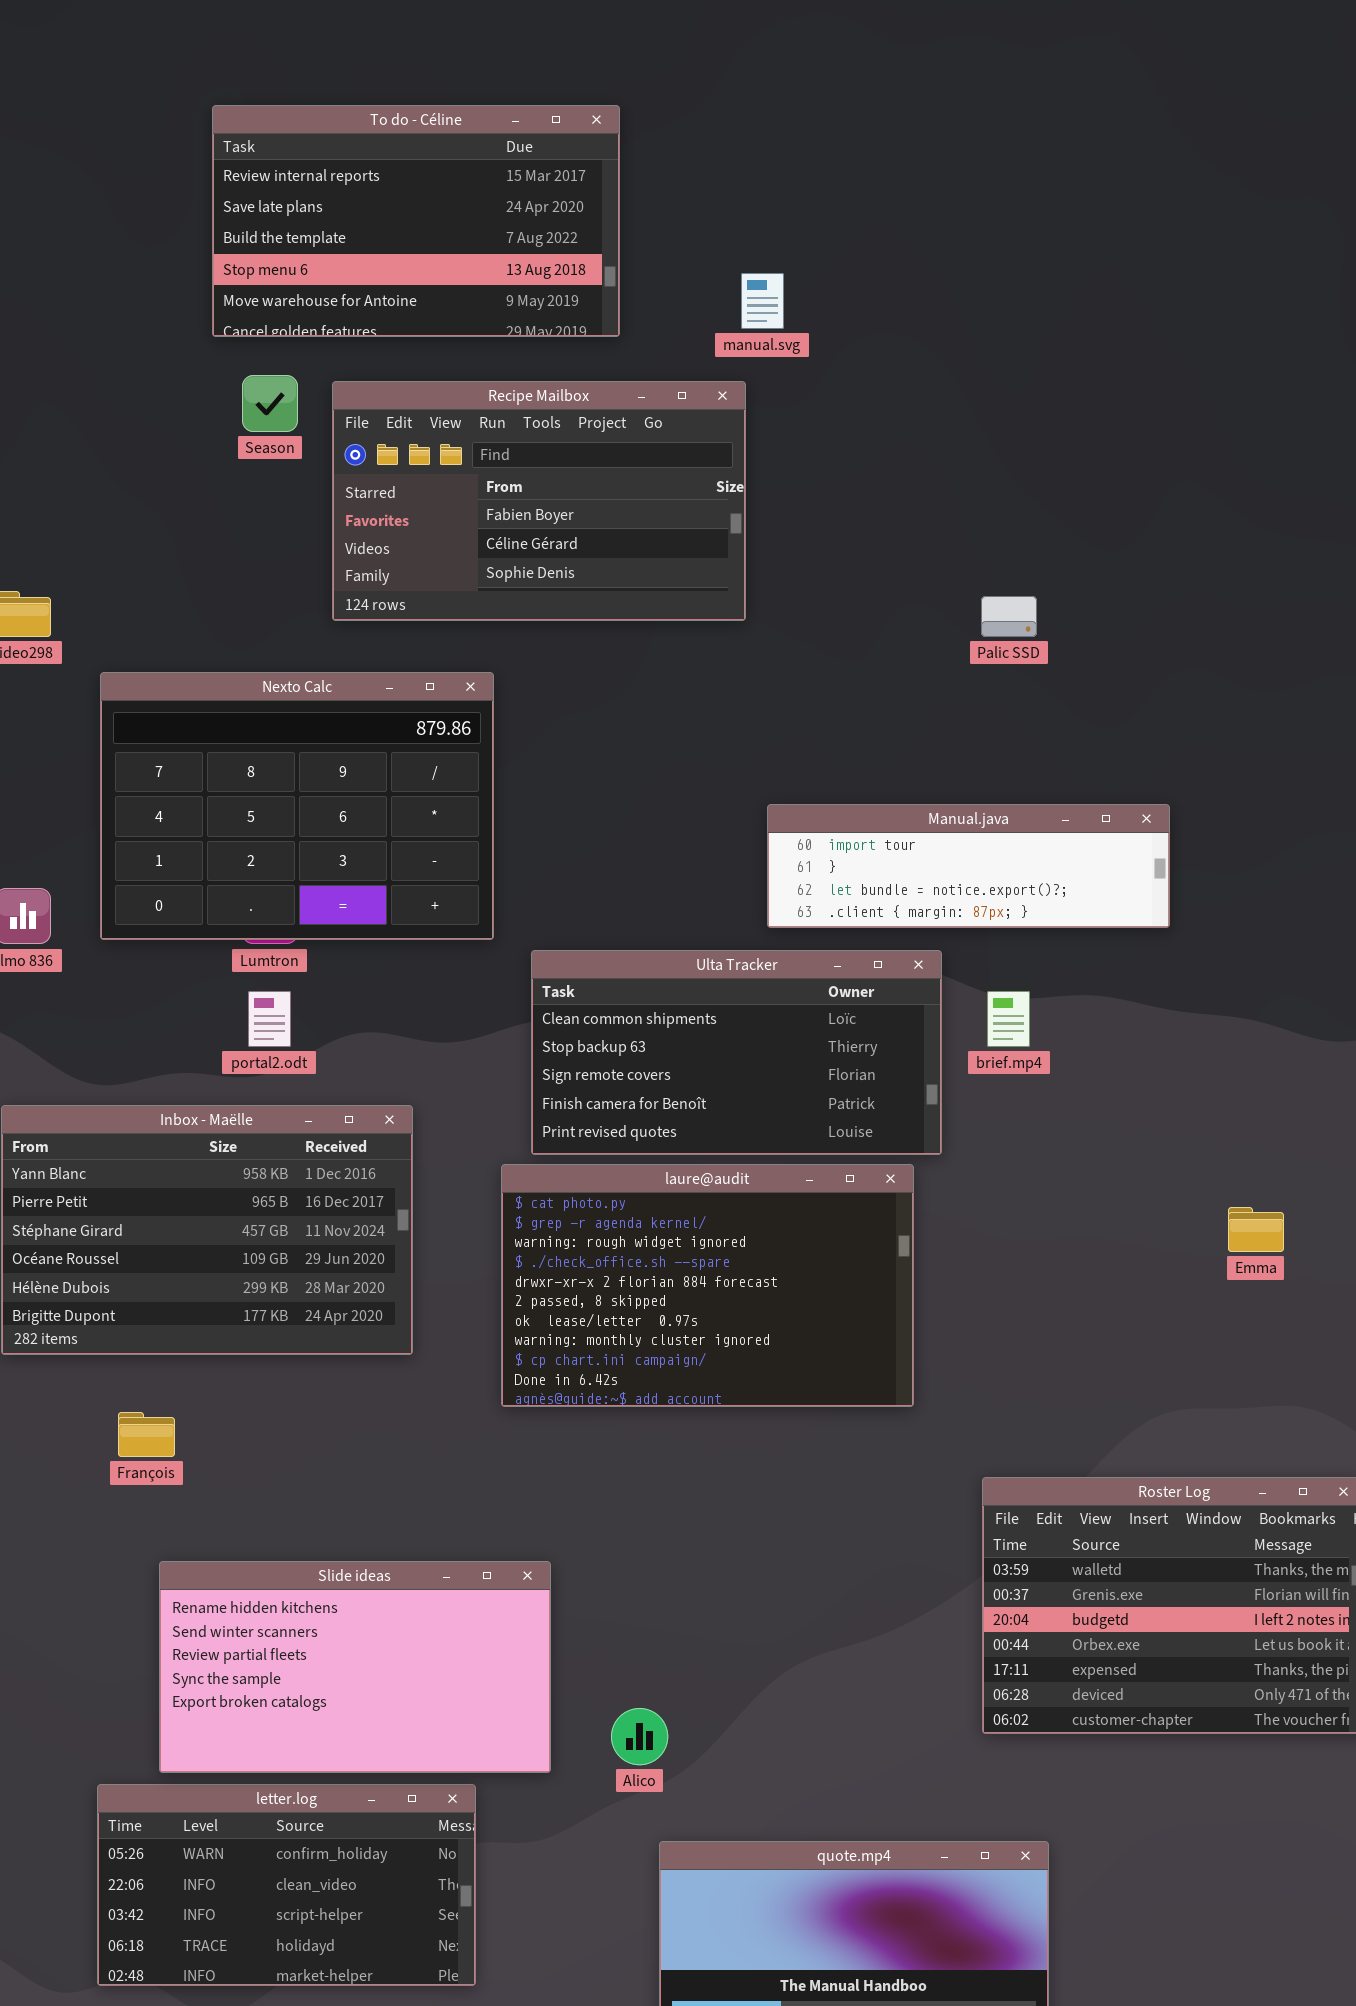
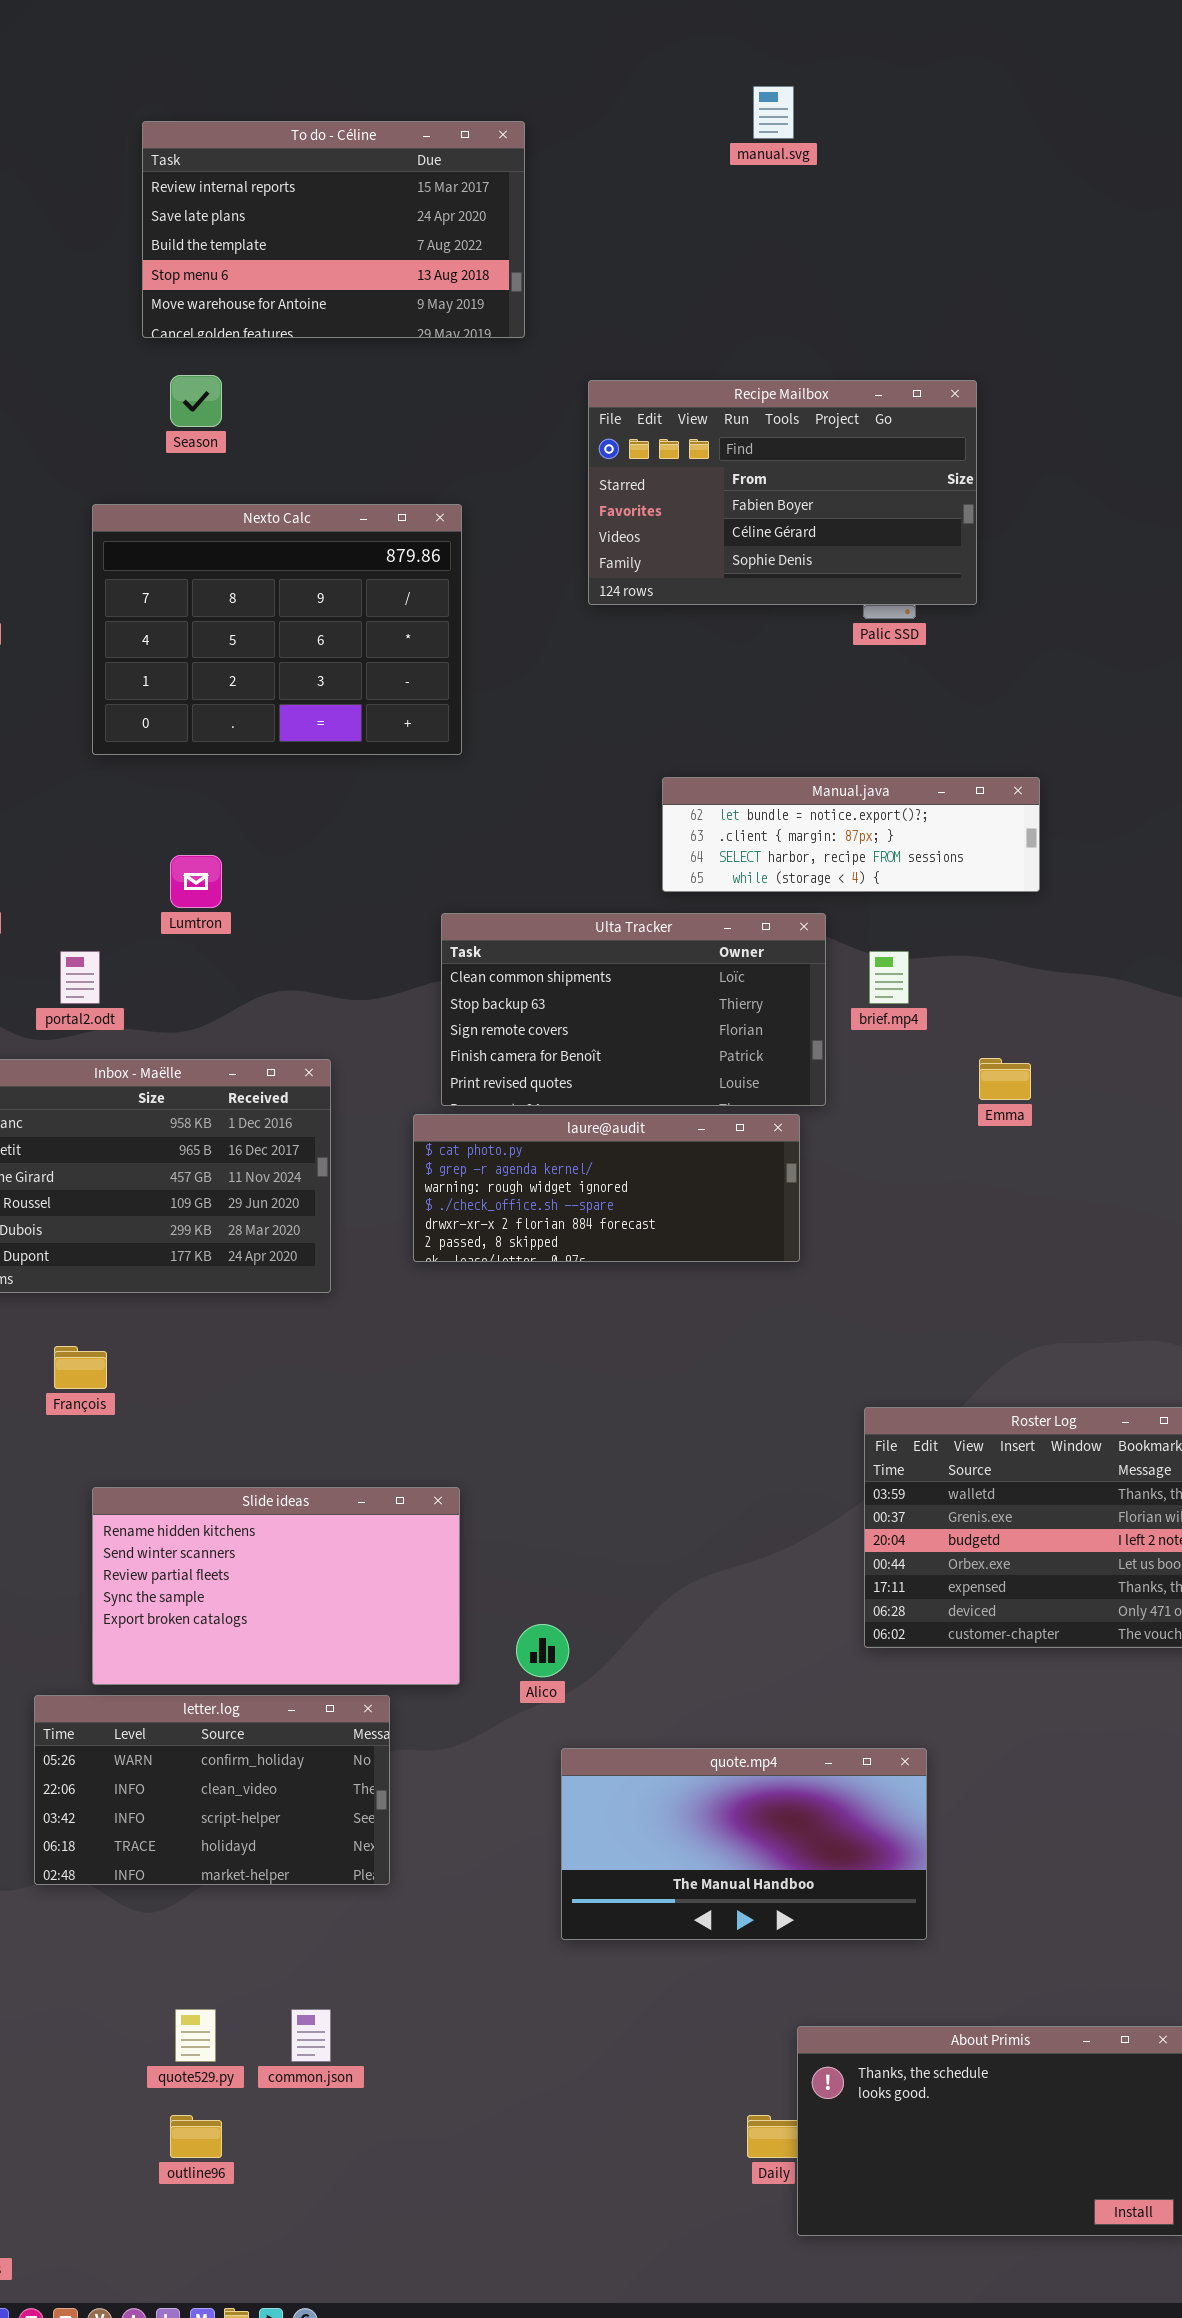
manual.svg: [741,273,784,329] -> [753,86,794,139], moved
Recipe Mailbox: [332,381,746,621] -> [588,380,977,605], moved
Nexto Calc: [100,672,494,940] -> [92,504,462,755], moved
Manual.java: [767,804,1170,928] -> [662,777,1040,892], scrolled down 2 rows
portal2.odt: [248,991,291,1047] -> [60,951,100,1004], moved
laure@audit: [501,1164,914,1407] -> [413,1114,800,1262], resized
Emma: [1228,1207,1284,1252] -> [979,1058,1031,1100], moved

